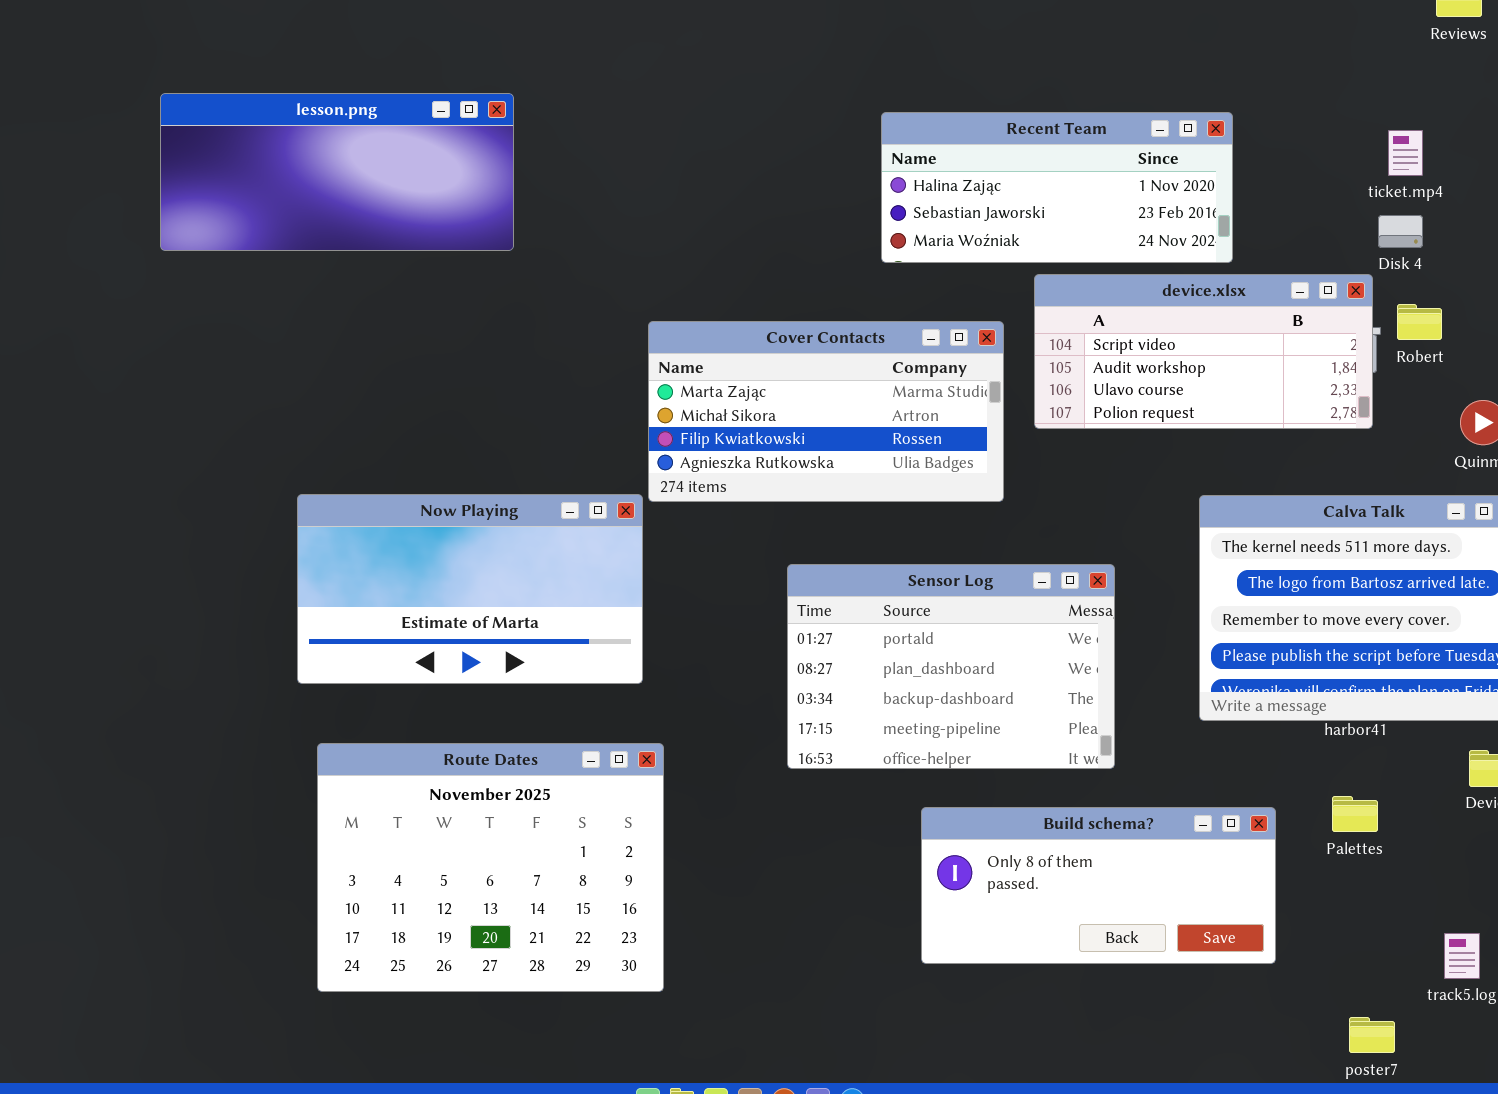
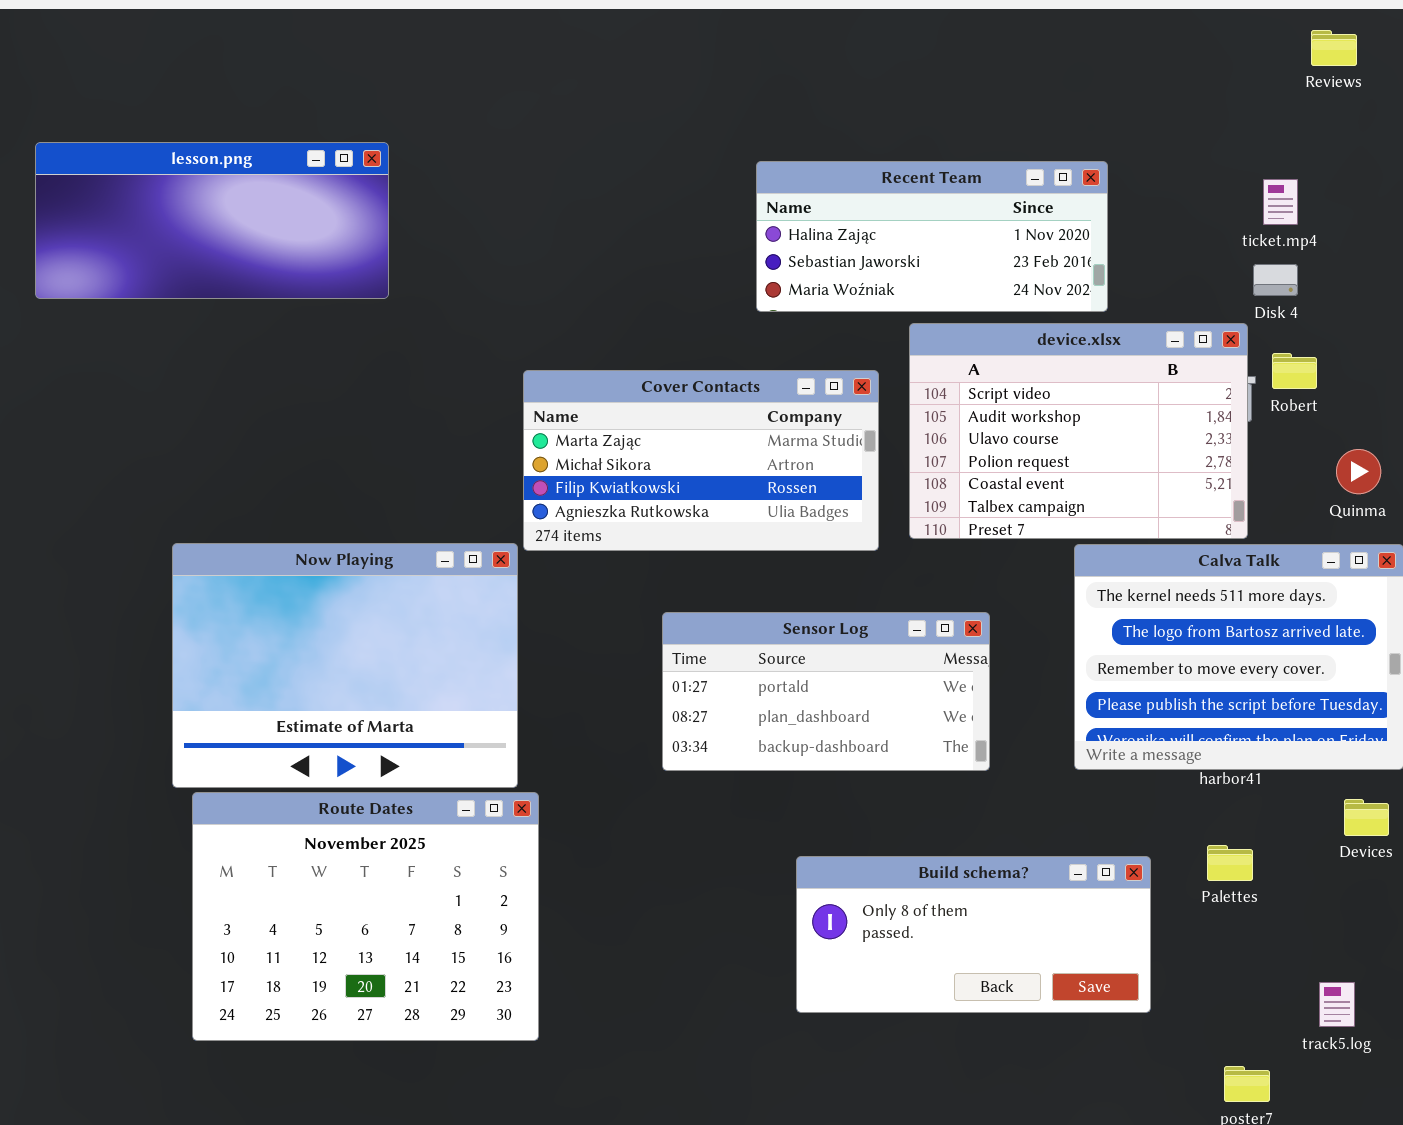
device.xlsx: [1034,274,1373,429] -> [909,323,1248,539], resized
Now Playing: [297,494,643,684] -> [172,543,518,788], resized
Sensor Log: [787,564,1115,769] -> [662,612,990,771], resized

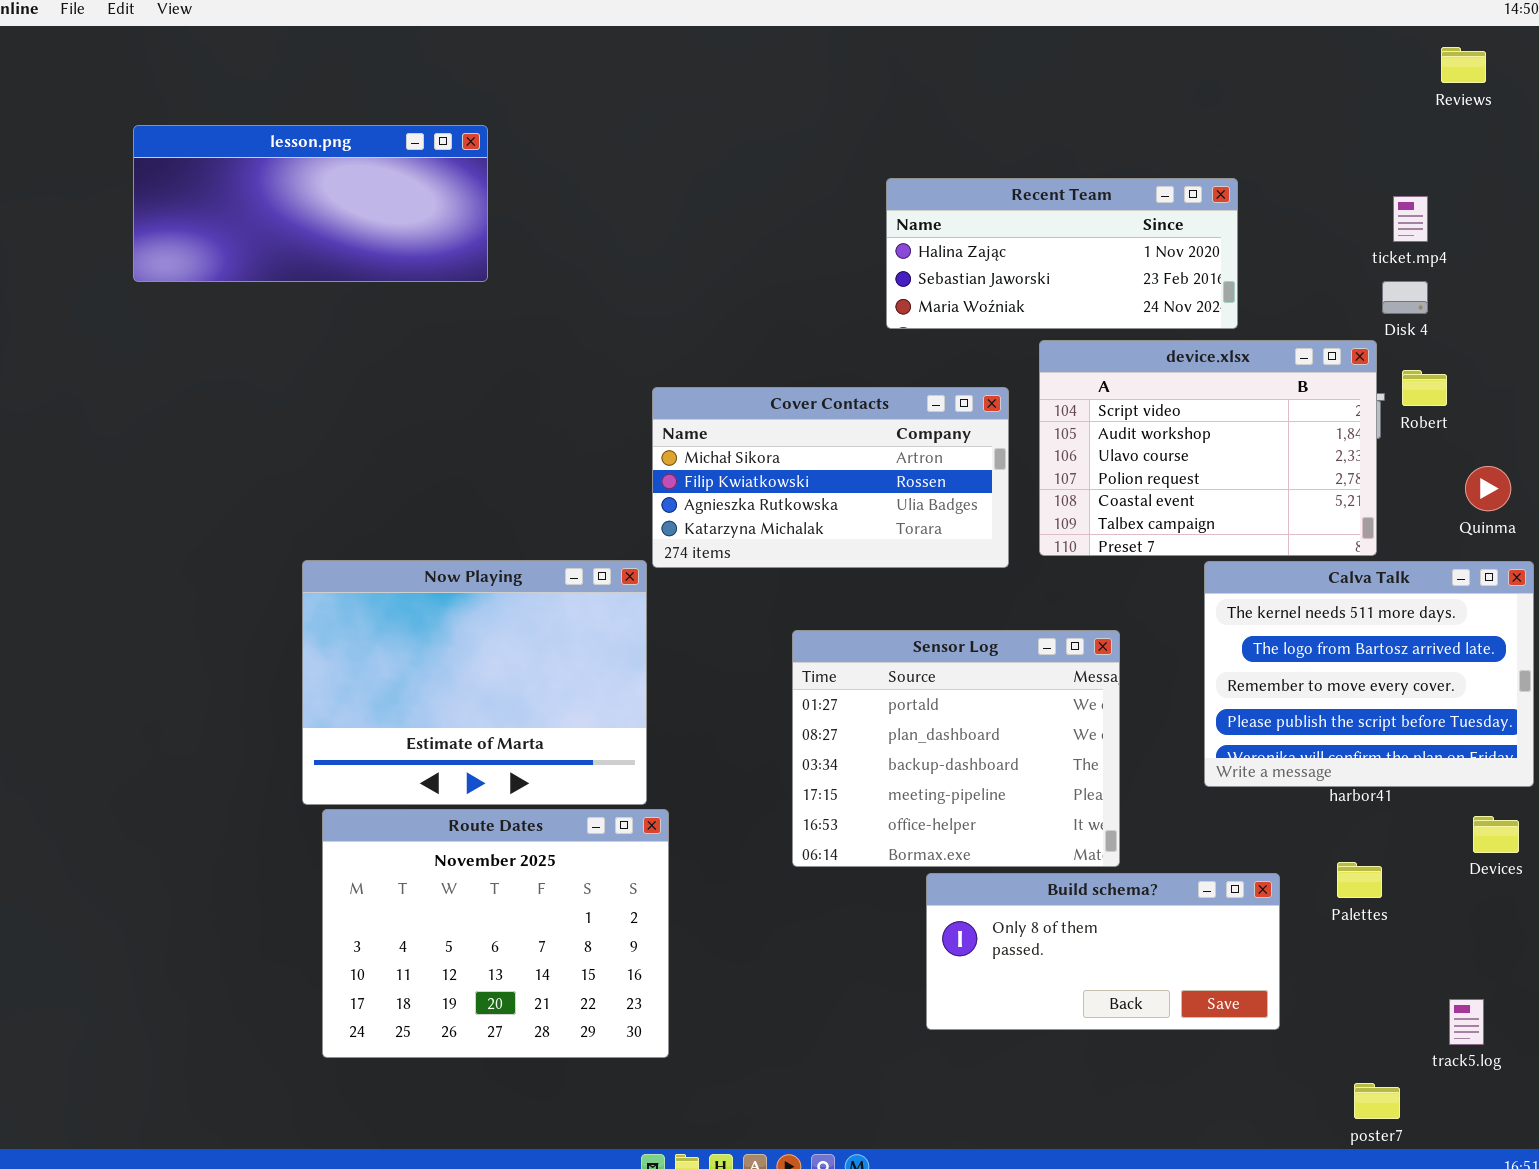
lesson.png: [35,142,389,299] -> [133,125,488,282], moved
Cover Contacts: [523,370,879,551] -> [652,387,1009,568], scrolled down 1 row
Sensor Log: [662,612,990,771] -> [792,630,1120,867], resized

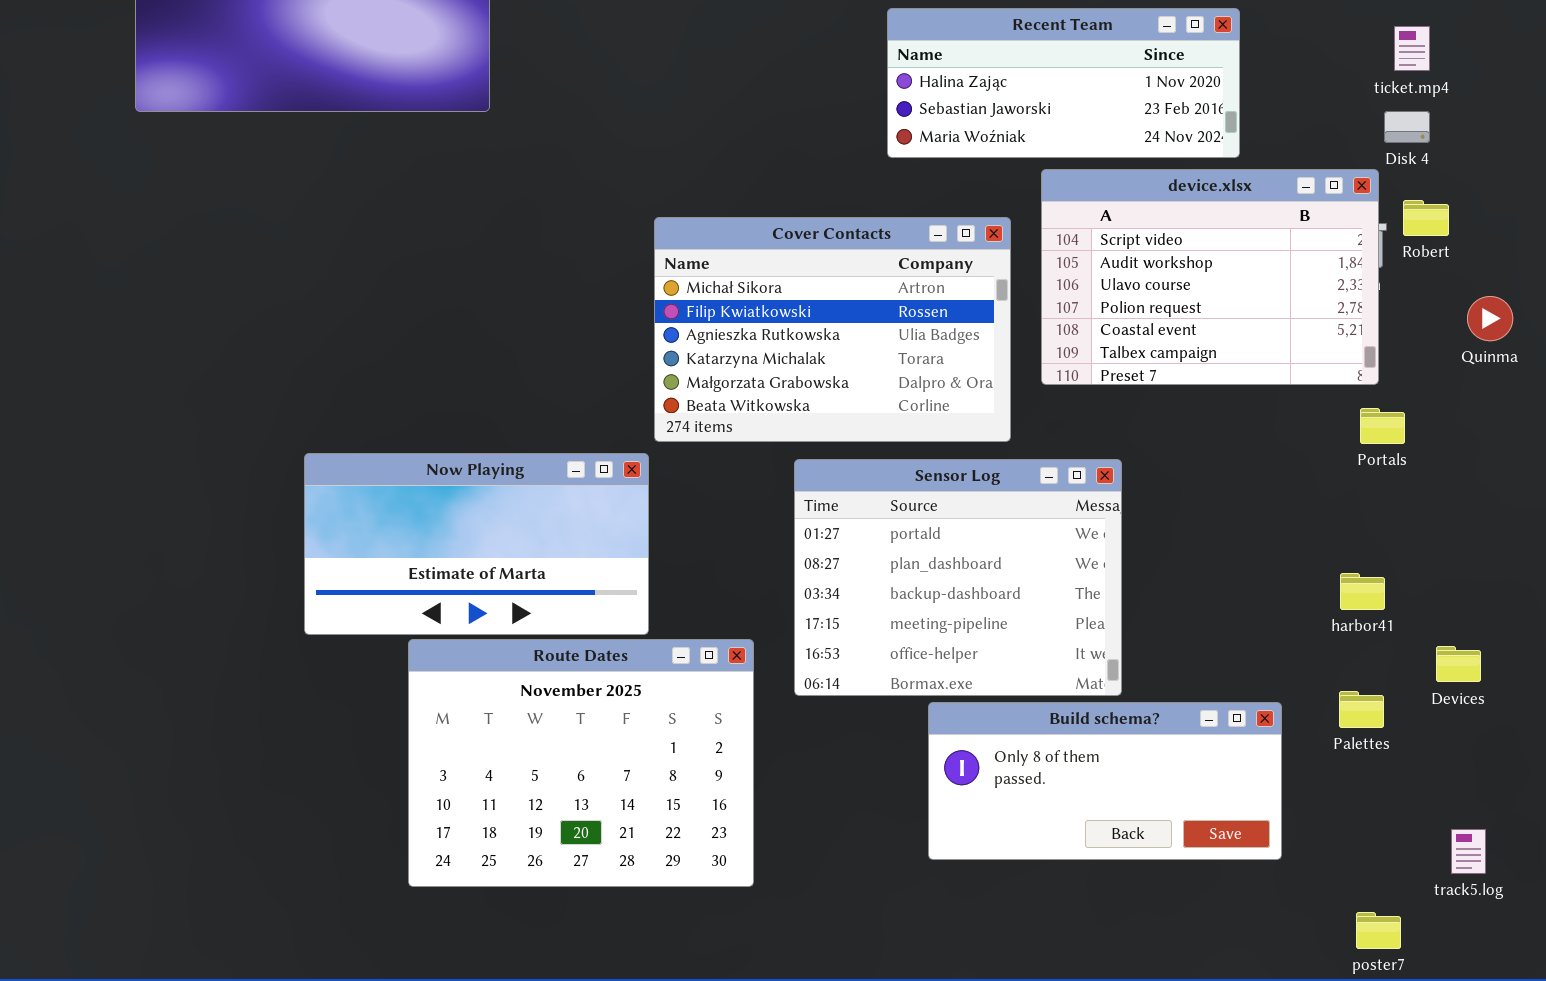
Cover Contacts: [652,387,1009,568] -> [654,217,1011,442], resized
Now Playing: [302,560,647,805] -> [304,453,649,635], resized
Calva Talk: [1204,561,1534,787] -> none, closed
Route Dates: [322,809,669,1058] -> [408,639,754,887], moved
Devices: [1473,816,1519,853] -> [1436,646,1481,682], moved

